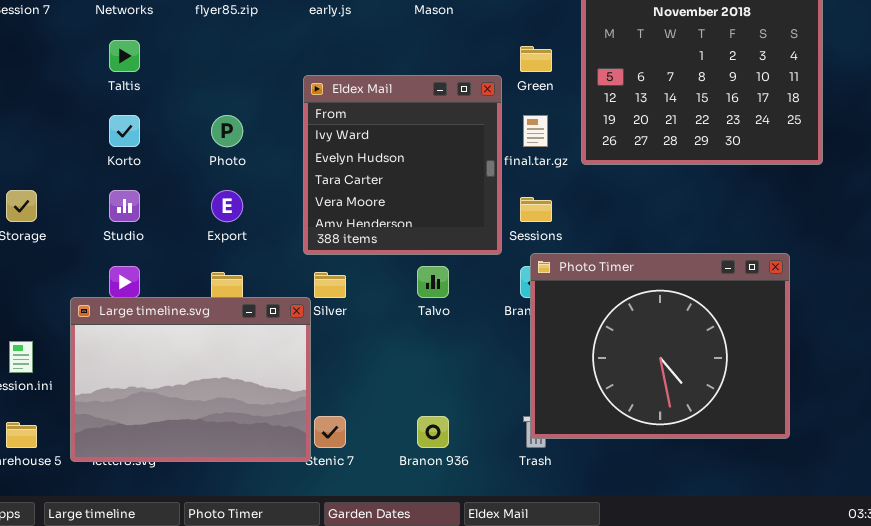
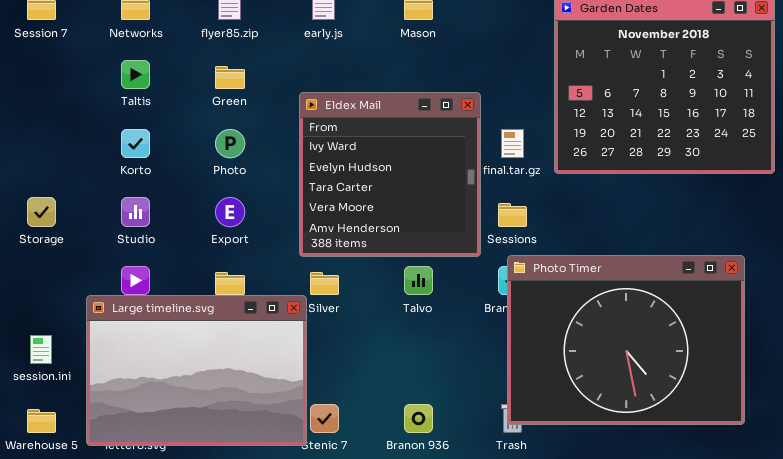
Green: [520,46,552,72] -> [215,66,245,89], moved

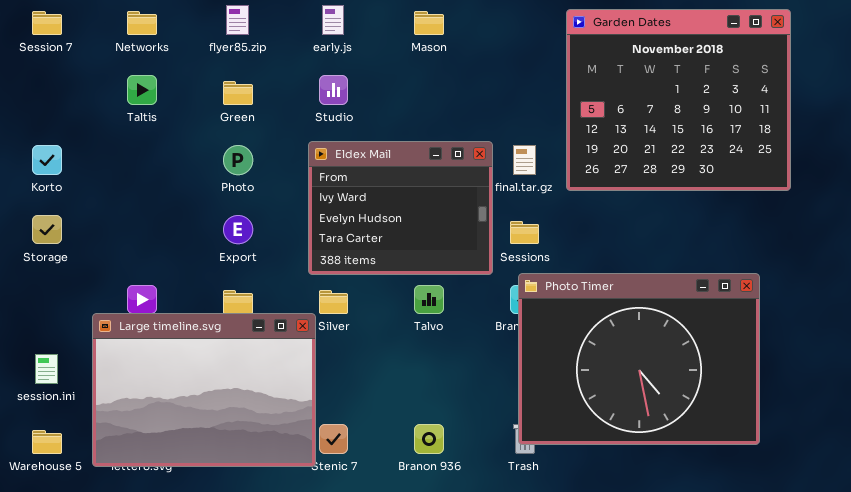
Eldex Mail: [299,92,481,257] -> [308,141,493,275], resized
Korto: [121,129,150,158] -> [32,145,62,175], moved
Studio: [121,197,150,227] -> [319,75,348,105], moved

